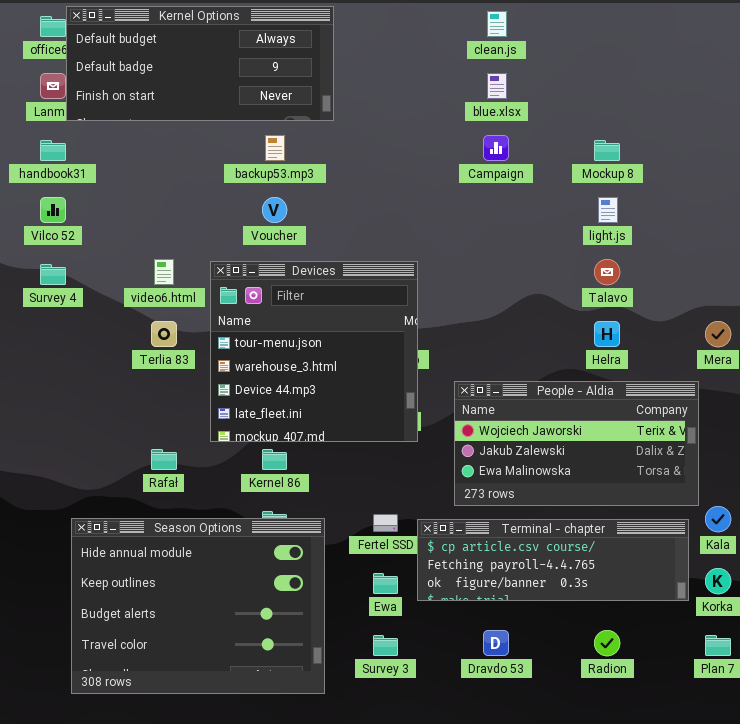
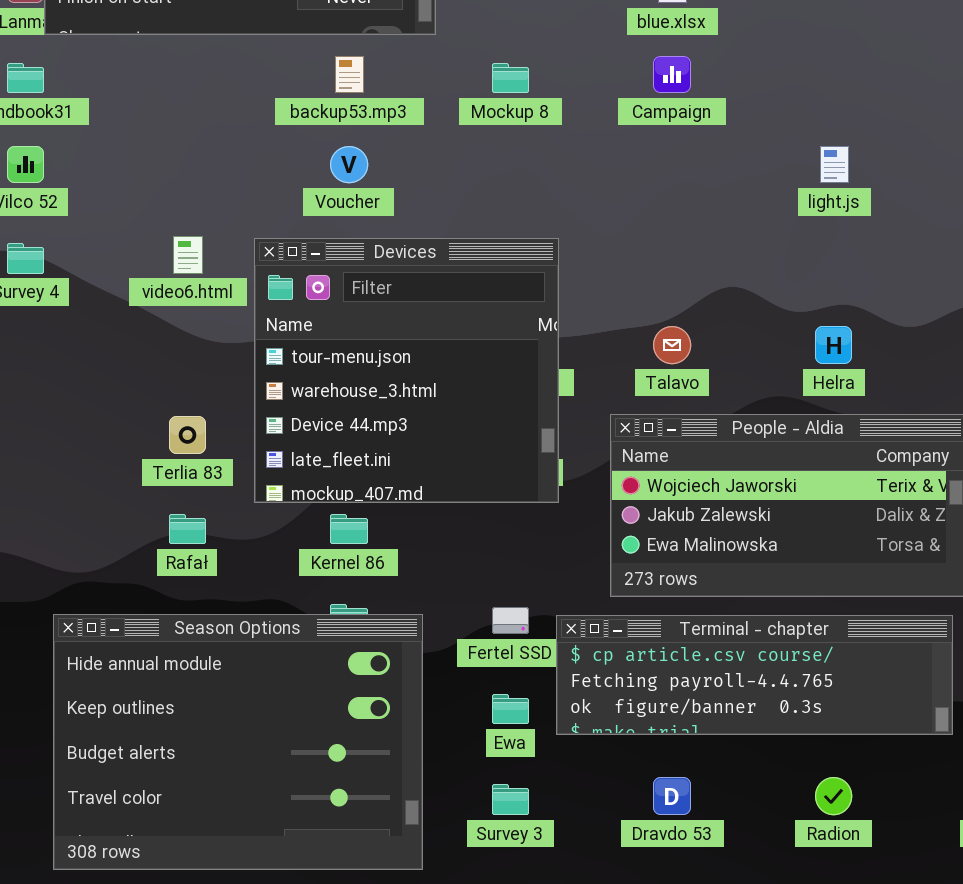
Mockup 8: [594,140,620,161] -> [492,63,529,93], moved
Talavo: [594,259,620,285] -> [653,326,691,364], moved
Terlia 83: [151,321,177,347] -> [169,416,206,454], moved

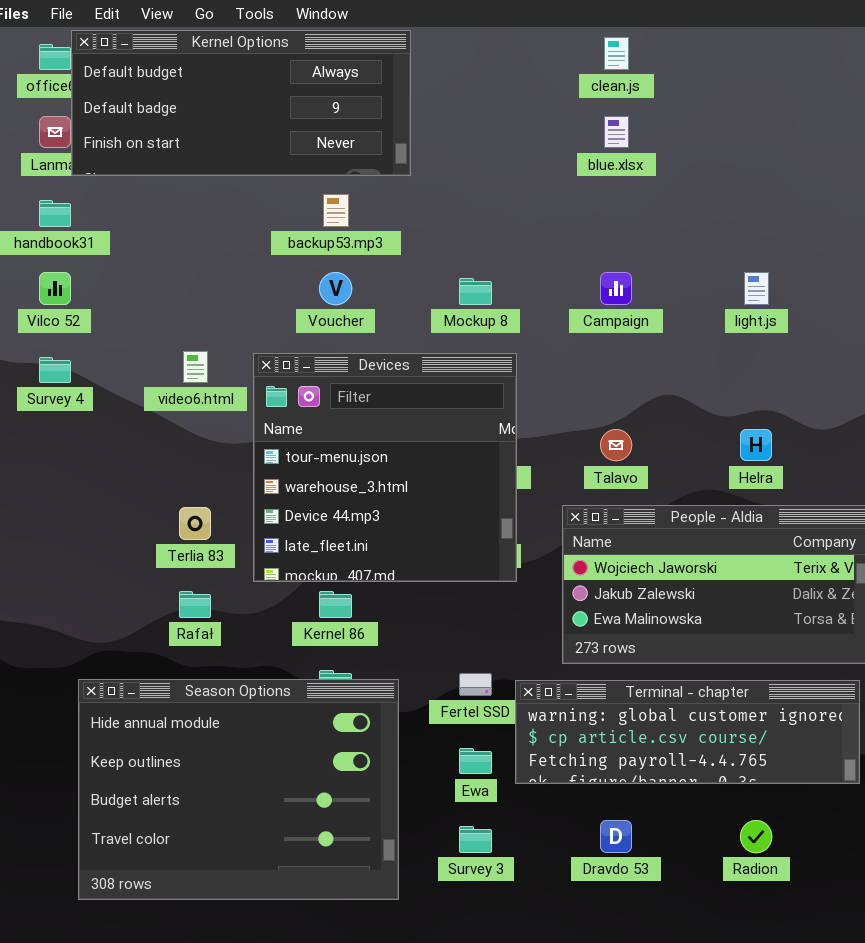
Campaign: [653,56,691,93] -> [600,272,632,305], moved
Mockup 8: [492,63,529,93] -> [459,278,492,305], moved
Terminal - chapter: [556,615,953,735] -> [515,680,860,784], scrolled up 1 row

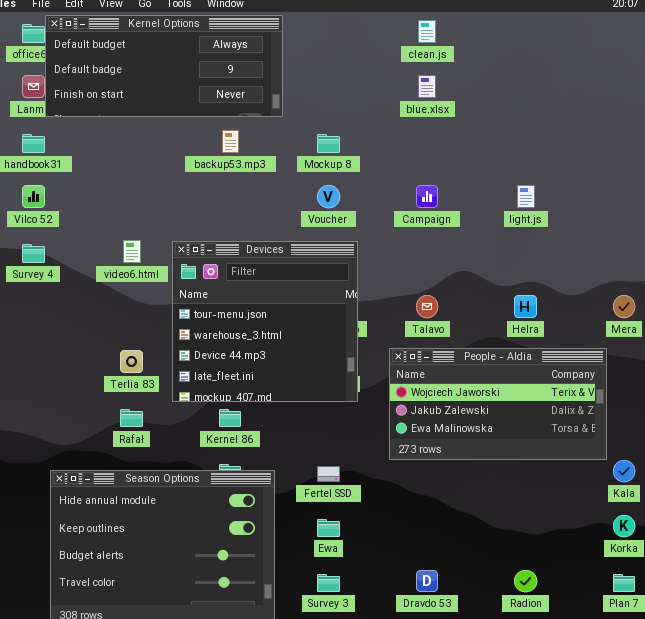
Voucher: [319,272,352,305] -> [317,185,340,208], moved
Mockup 8: [459,278,492,305] -> [317,134,340,153], moved
Terminal - chapter: [515,680,860,784] -> none, closed

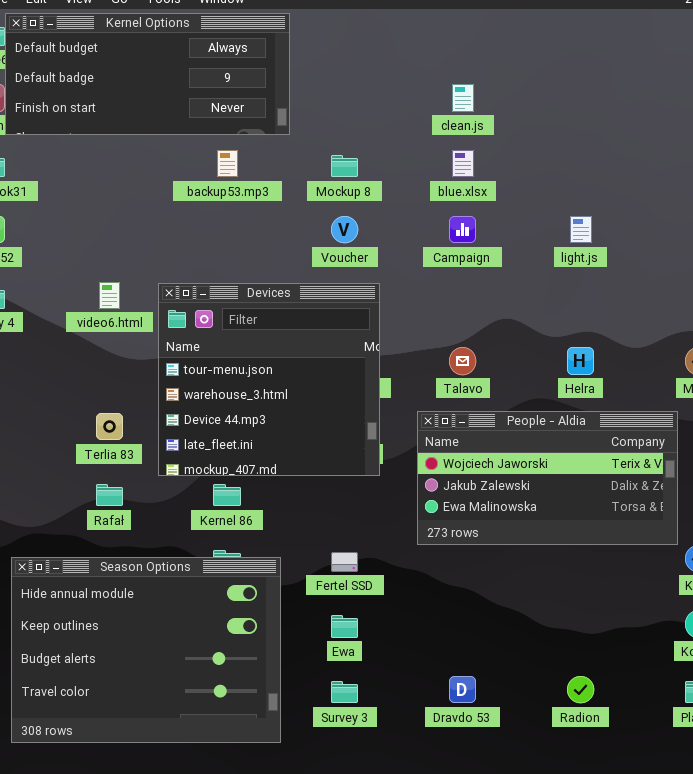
clean.js: [418,20,436,43] -> [452,84,474,112], moved
blue.xlsx: [418,75,436,98] -> [452,150,474,177], moved

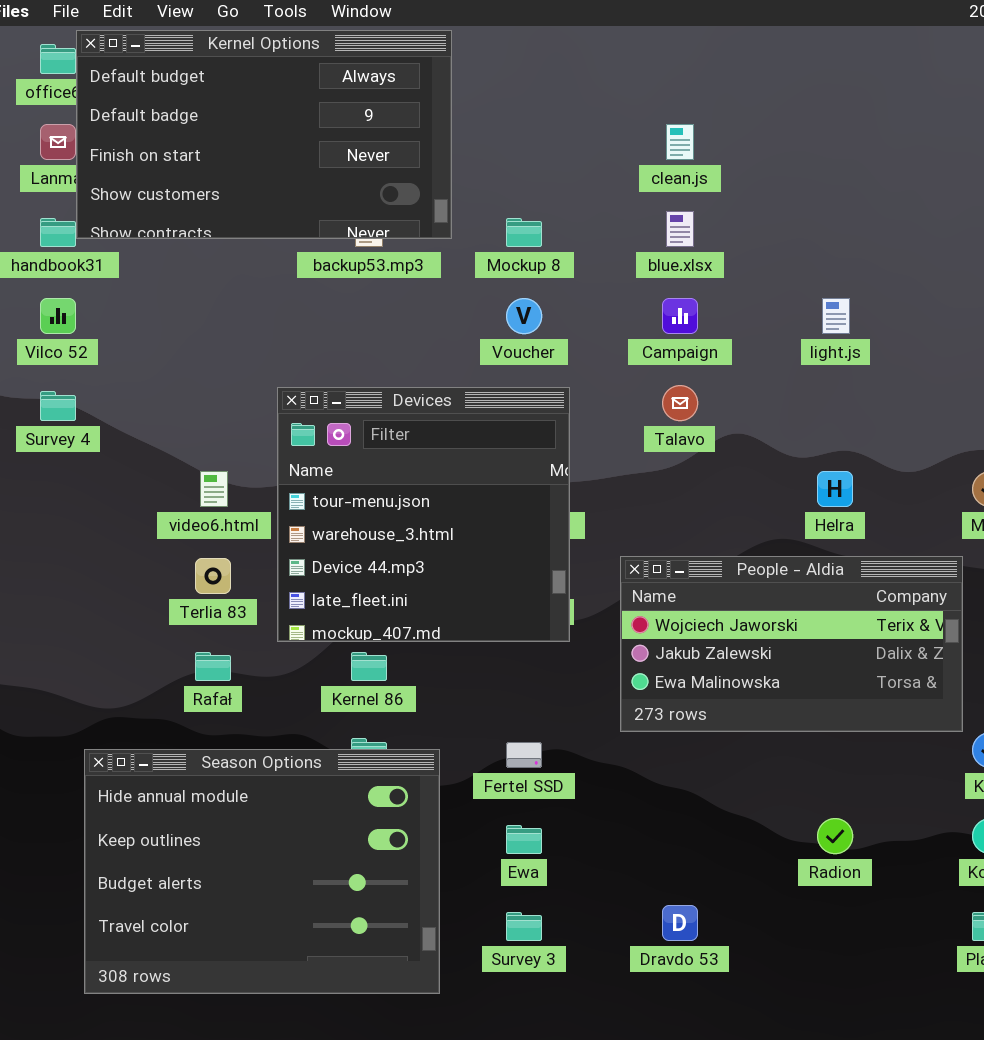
Kernel Options: [5,13,290,135] -> [76,30,452,239], resized
video6.html: [99,282,120,309] -> [200,471,228,507], moved
Talavo: [449,347,476,375] -> [662,385,698,421], moved
Radion: [567,676,594,703] -> [817,818,853,854], moved

